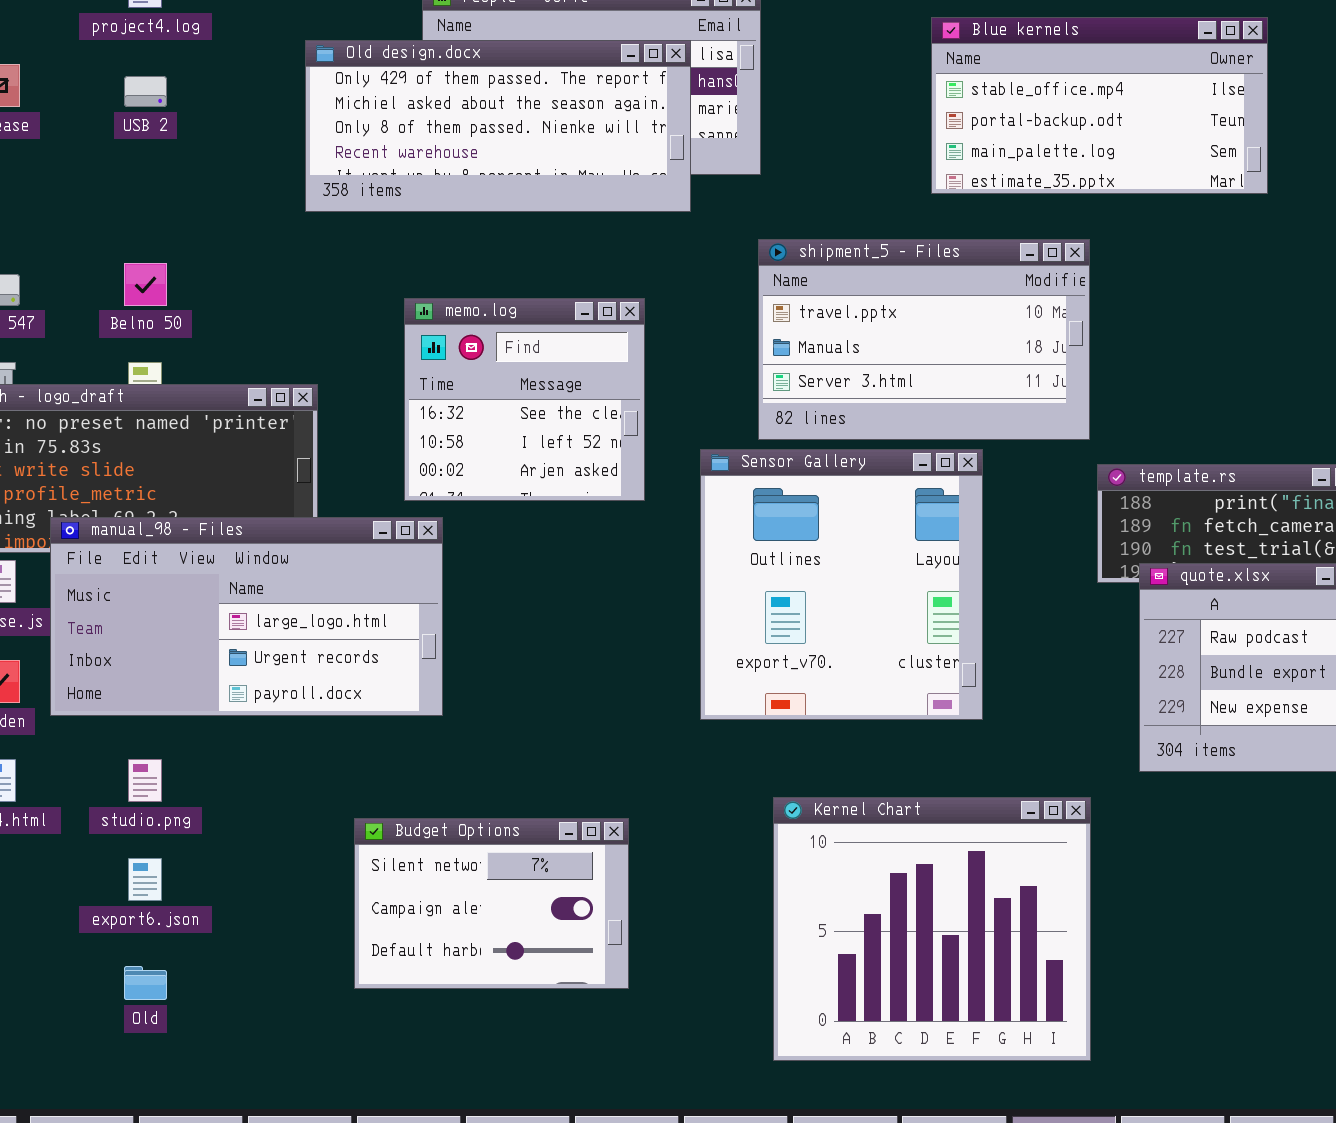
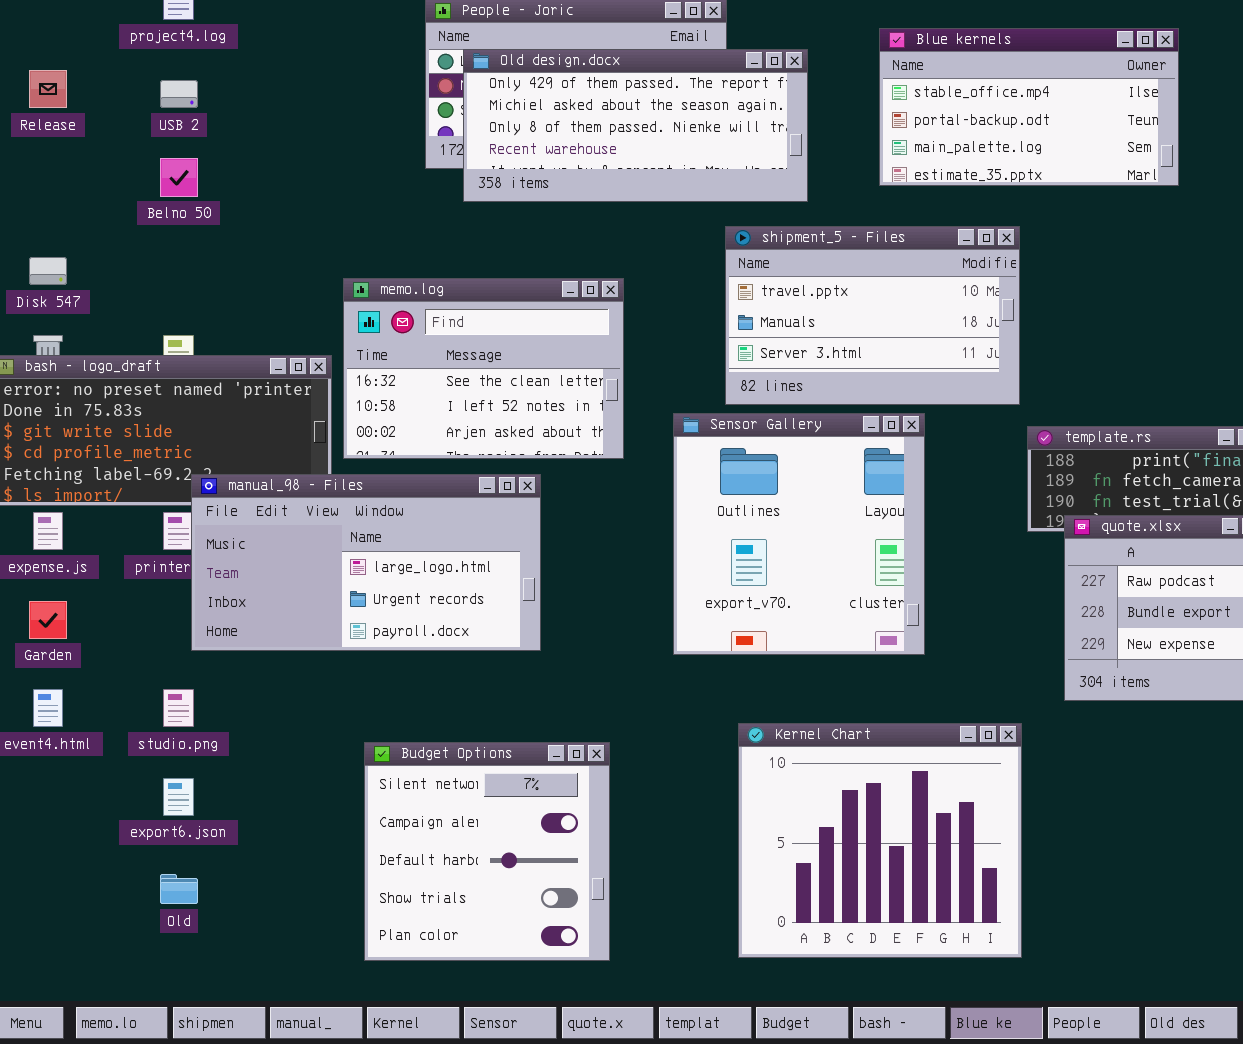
Old design.docx: [305,40,691,212] -> [463,49,808,202], moved
Belno 50: [124,263,167,306] -> [160,158,198,197], moved
memo.log: [404,298,645,501] -> [343,278,624,459], resized
manual_98 - Files: [50,517,443,716] -> [191,474,541,651], moved
Budget Options: [354,818,629,989] -> [364,742,610,961], resized

